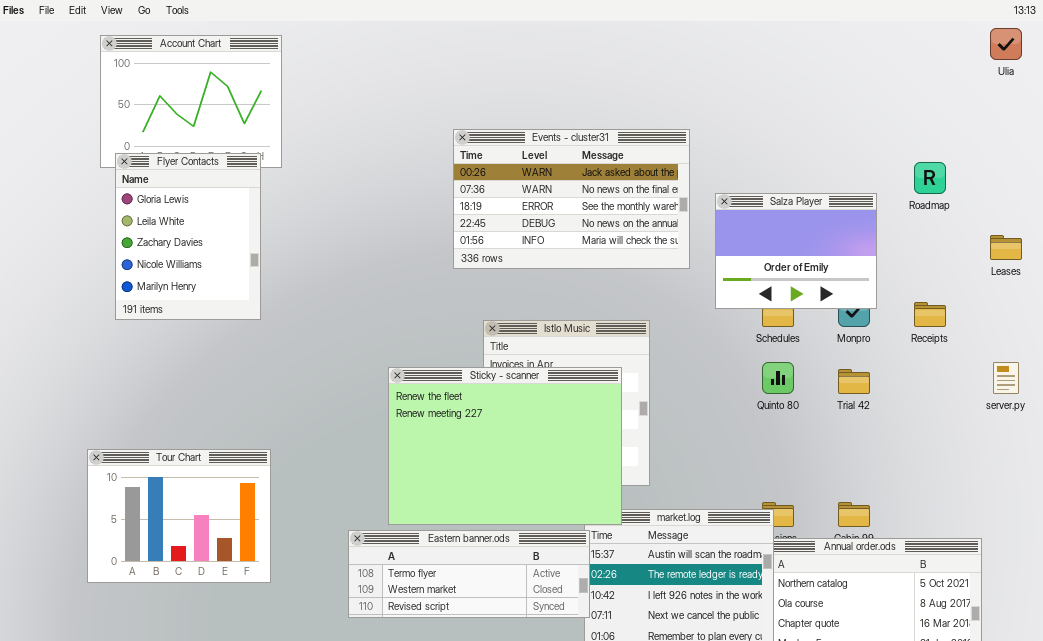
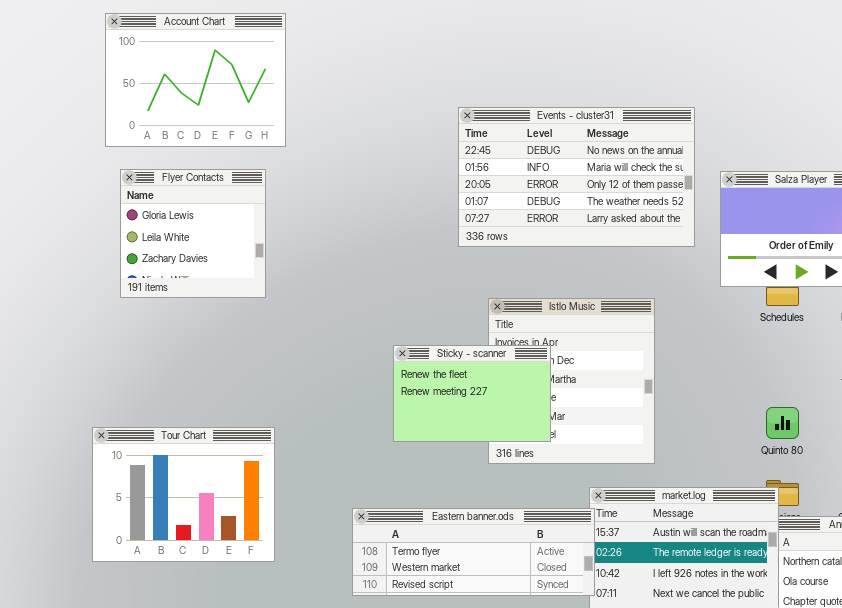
Events - cluster31: [453,129,690,269] -> [458,107,695,247], scrolled down 3 rows
Flyer Contacts: [115,153,261,320] -> [120,169,266,298], resized
Quinto 80: [762,362,794,394] -> [766,407,799,439], moved
Sticky - scanner: [388,367,622,525] -> [393,345,551,442], resized

